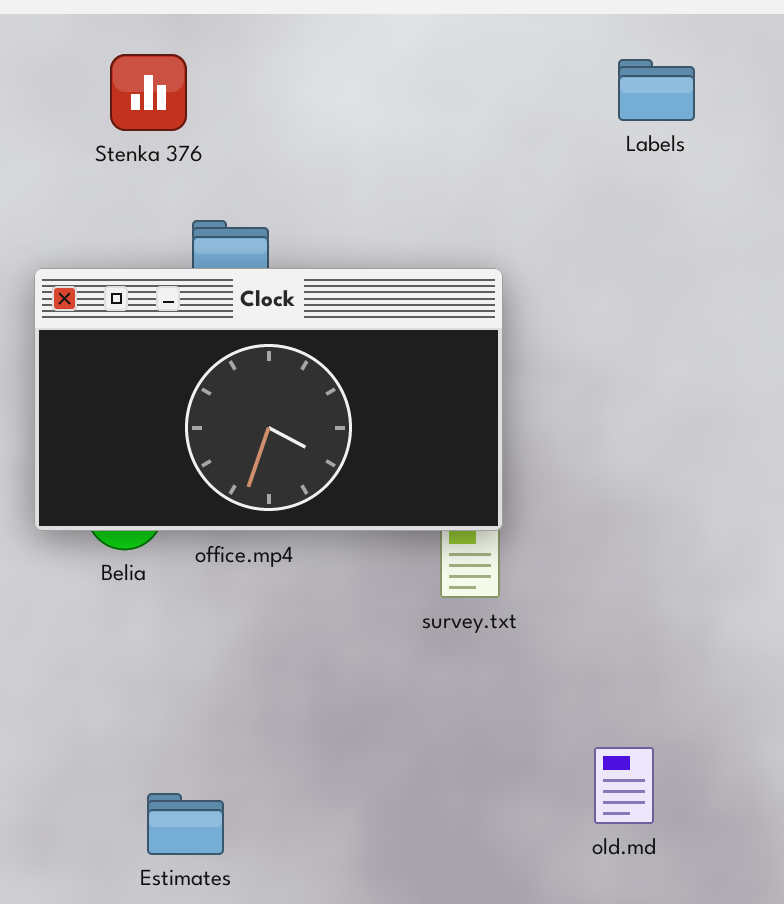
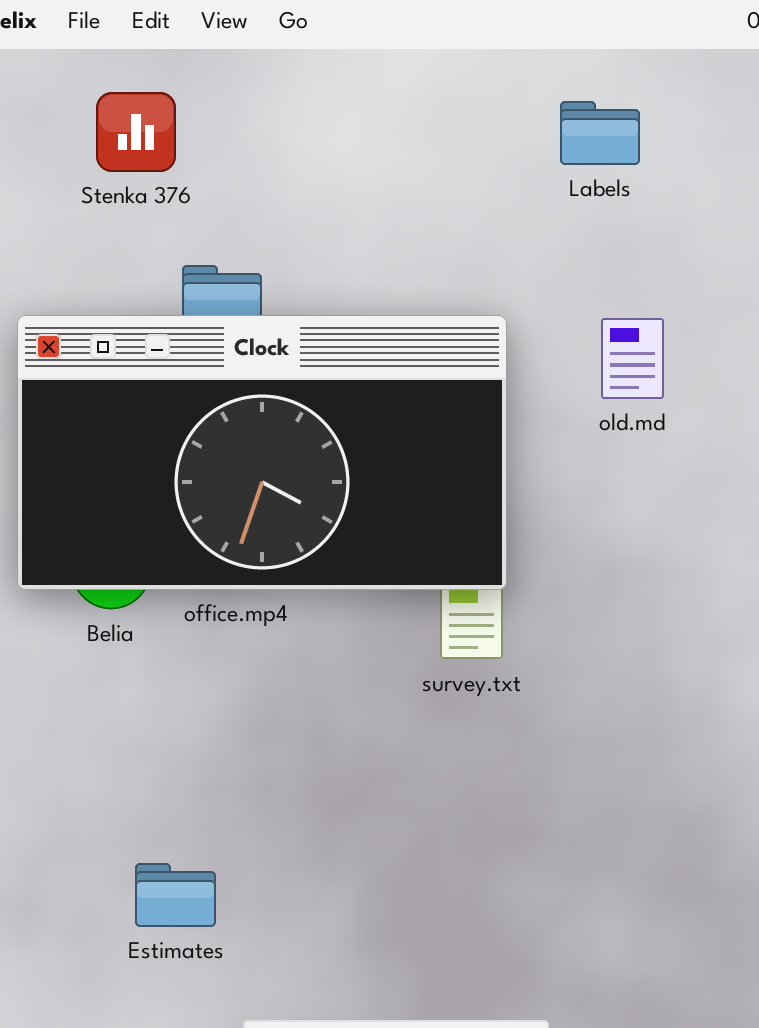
Labels: [618,59,695,121] -> [560,101,640,165], moved
old.md: [594,747,654,824] -> [601,318,664,399], moved

